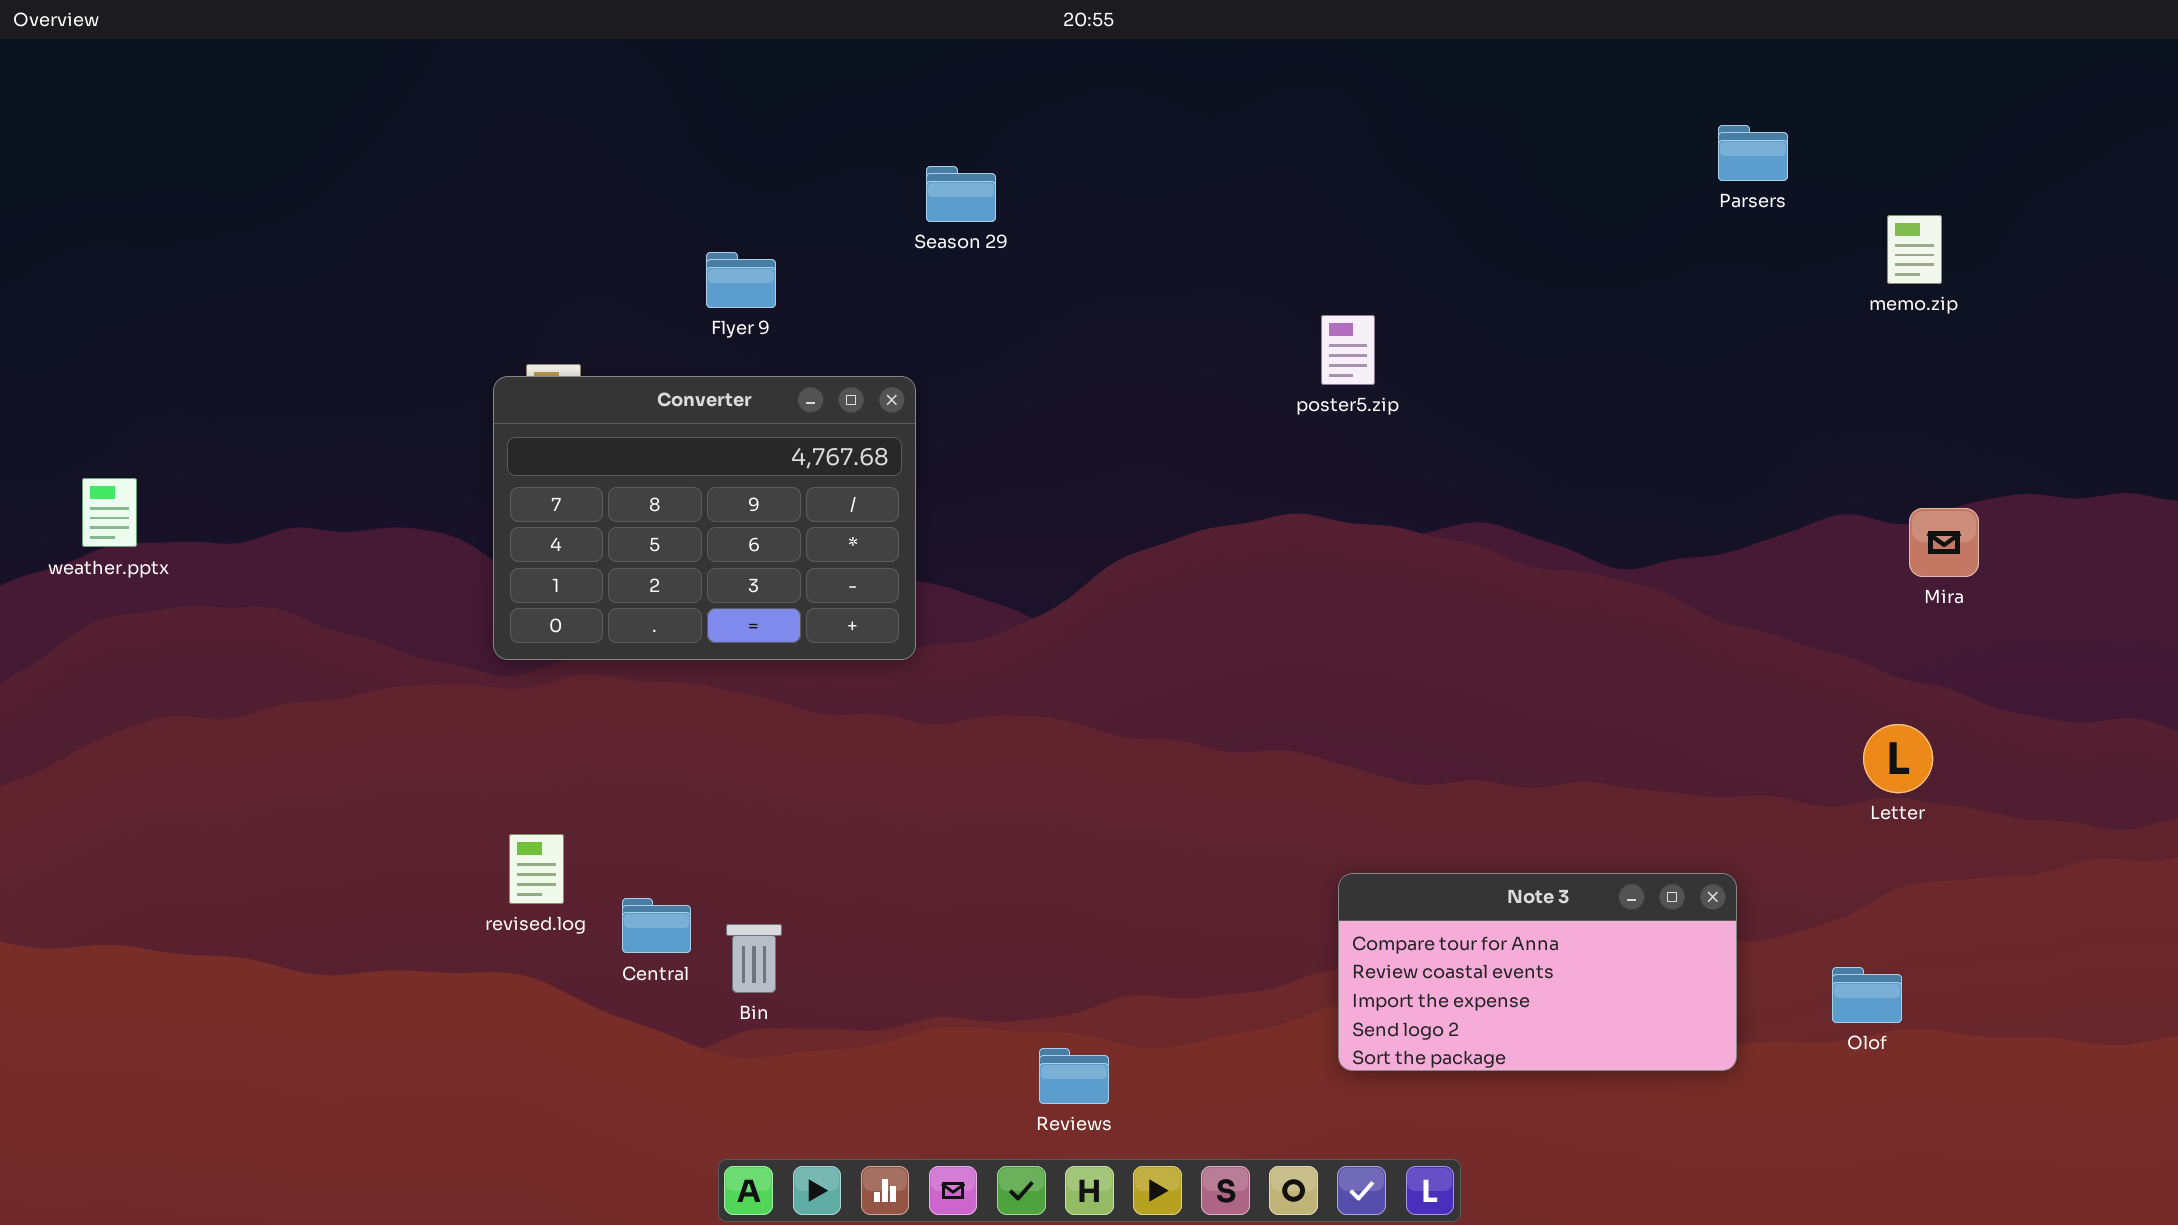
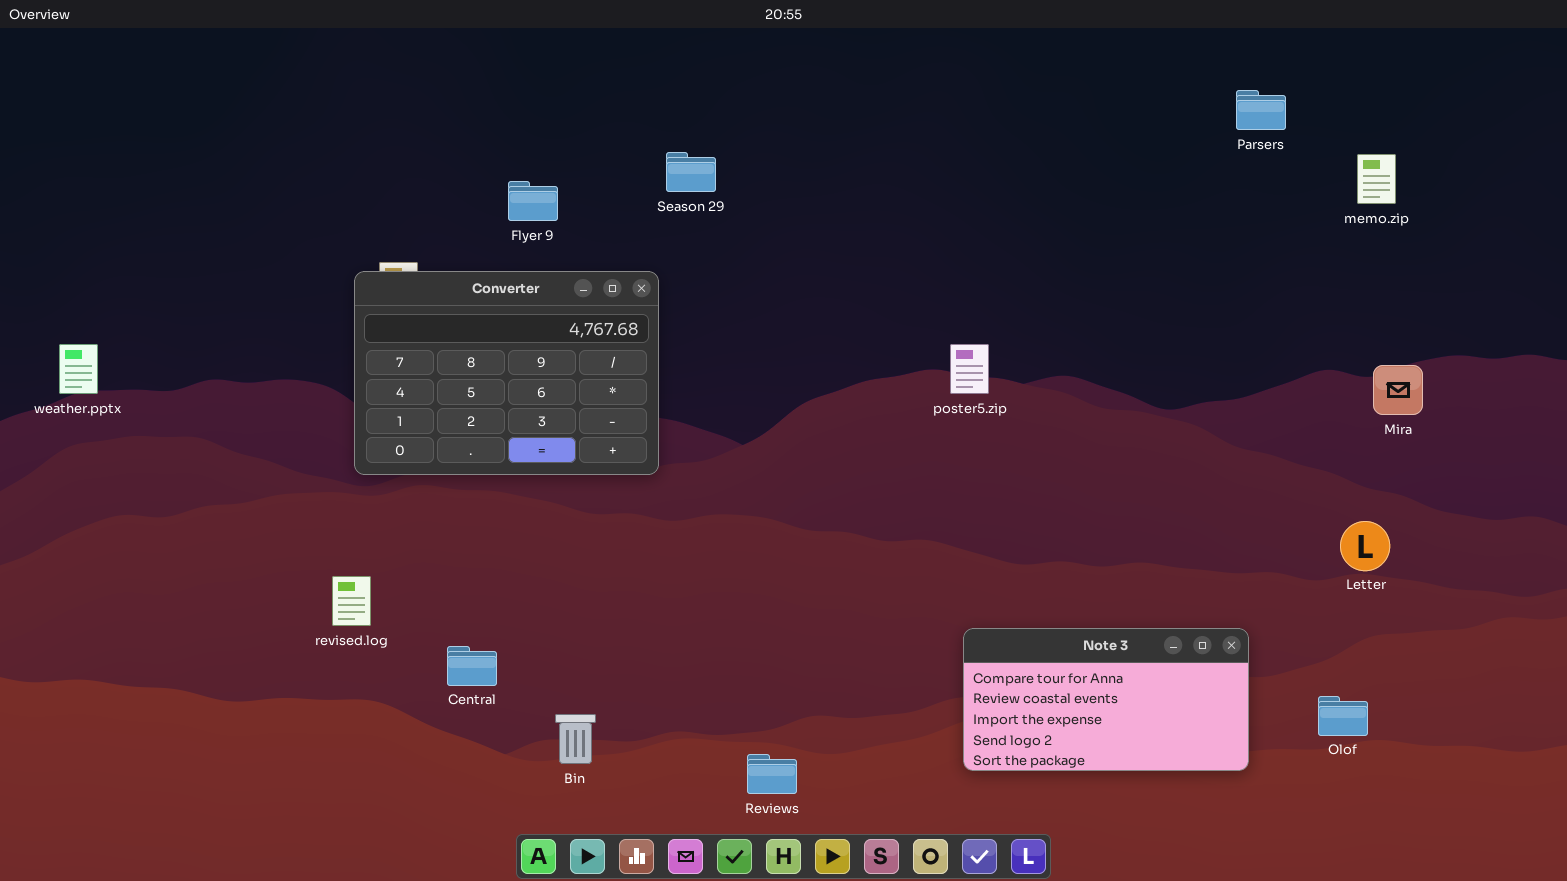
Season 29: [926,166,996,222] -> [666,152,716,192], moved
poster5.zip: [1321,315,1375,385] -> [950,344,989,394], moved
revised.log: [509,834,564,904] -> [332,576,371,626], moved
Bin: [726,924,782,993] -> [555,714,596,764], moved

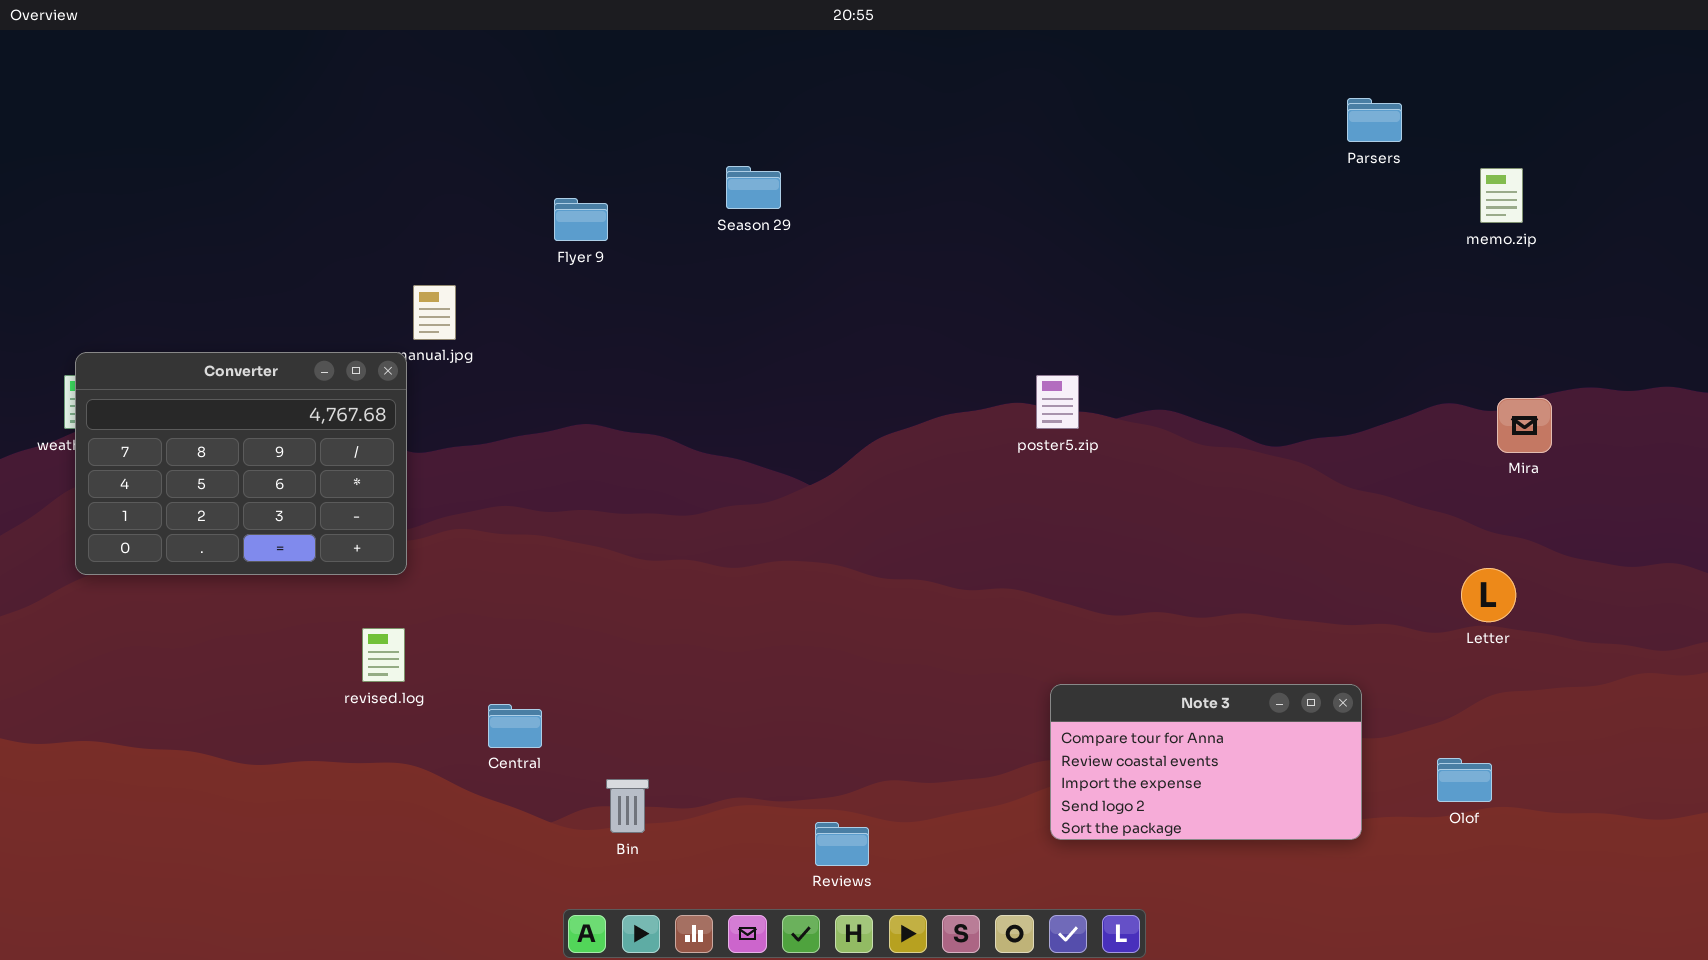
Converter: [354,271,659,475] -> [75,352,407,575], moved

